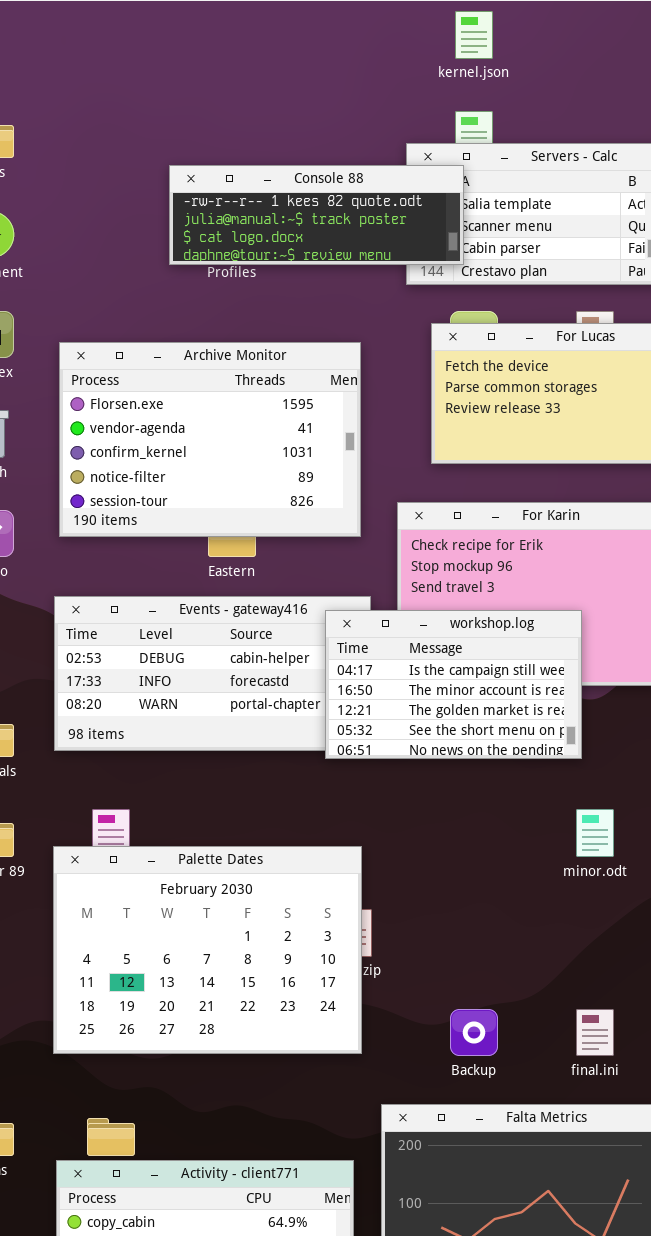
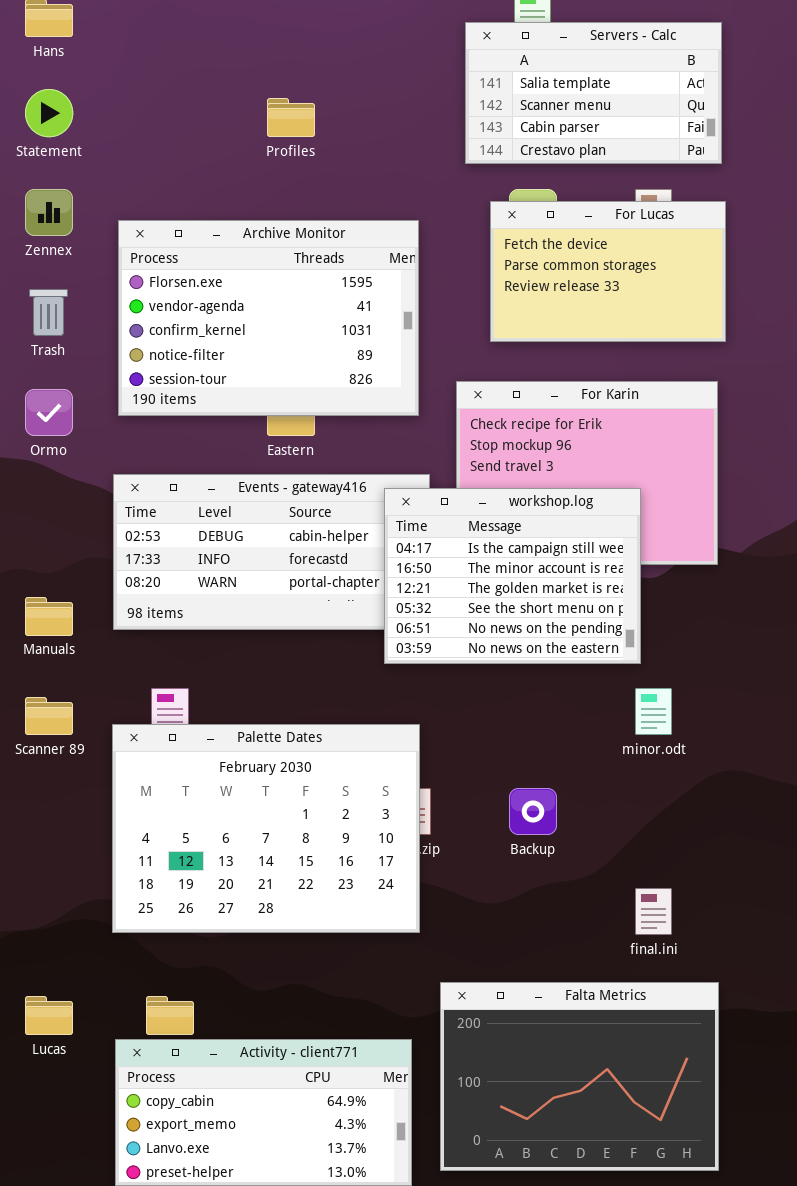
Console 88: [169,165,464,265] -> none, closed
workshop.log: [325,610,582,759] -> [384,488,641,664], resized
Backup: [450,1009,498,1056] -> [509,788,557,835], moved

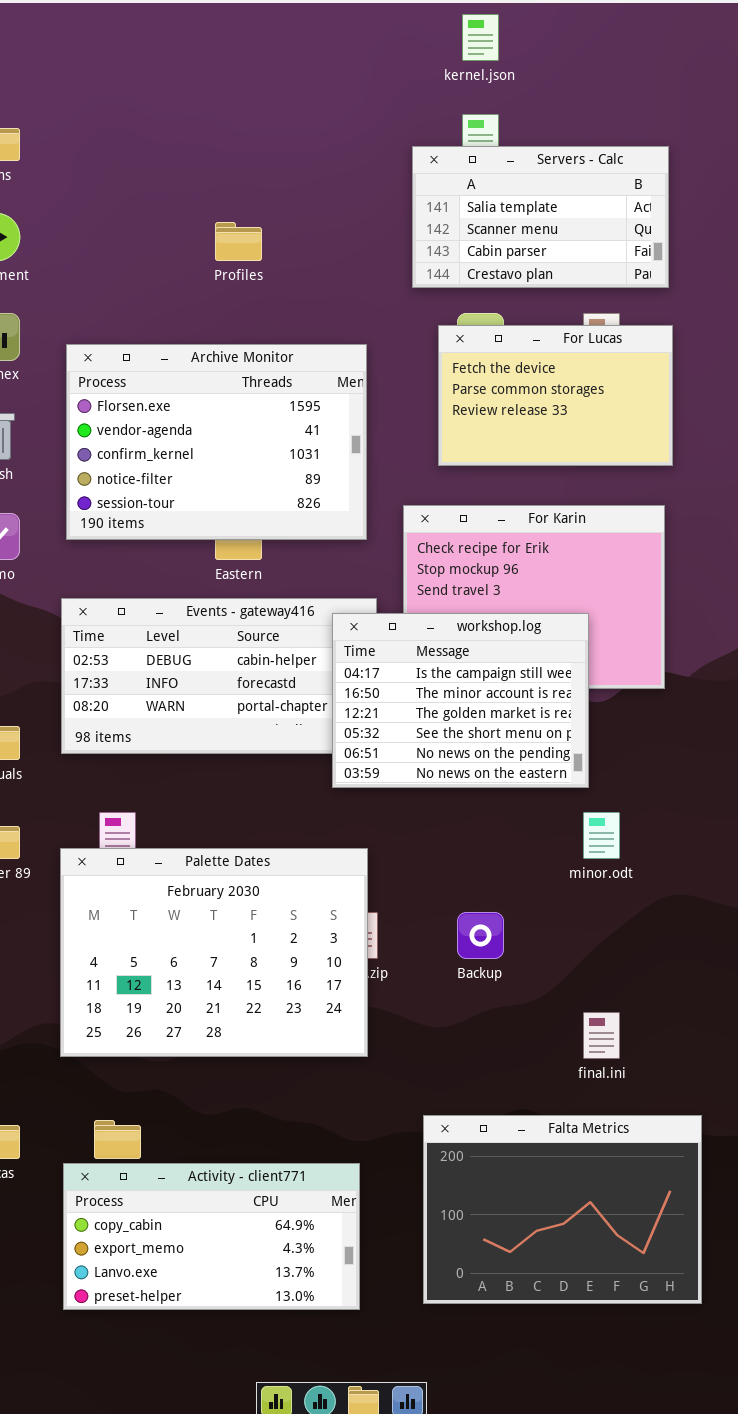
Falta Metrics: [440,982,719,1171] -> [423,1115,702,1304], moved

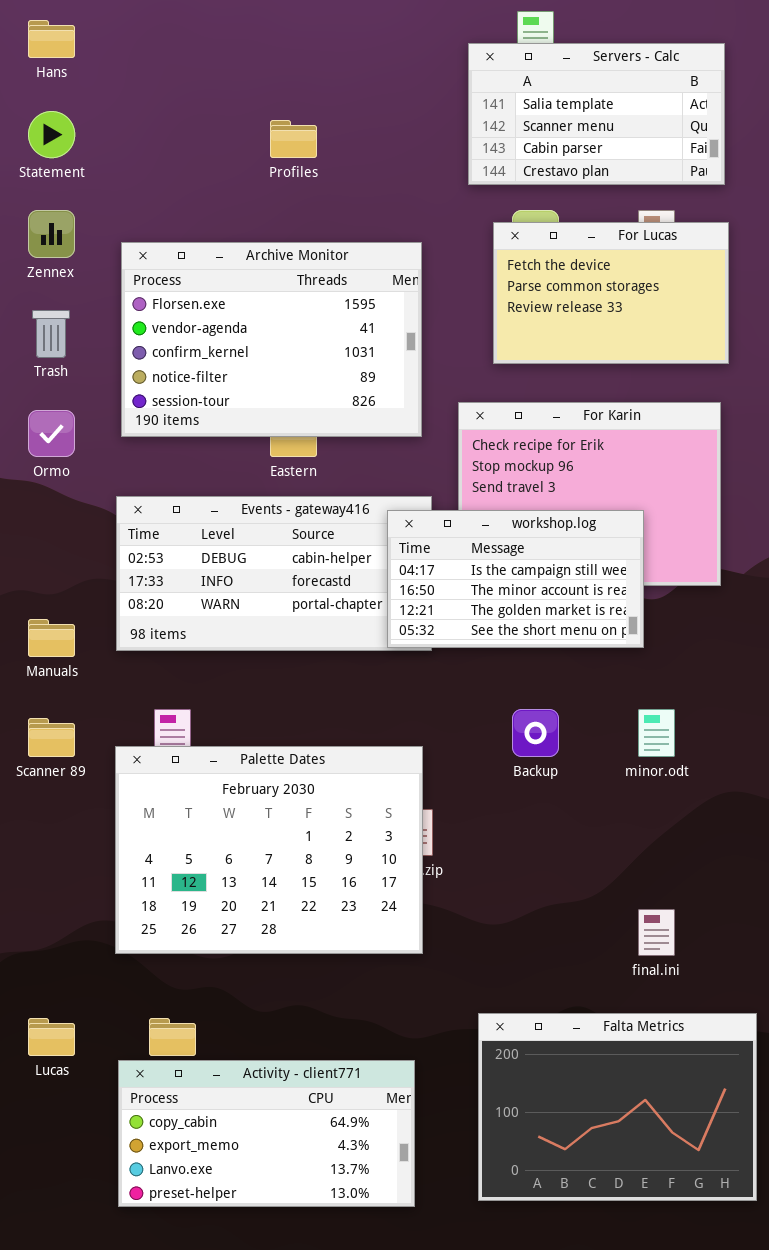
workshop.log: [332,613,589,788] -> [387,510,644,648], resized
Backup: [457,912,504,959] -> [512,709,559,757], moved

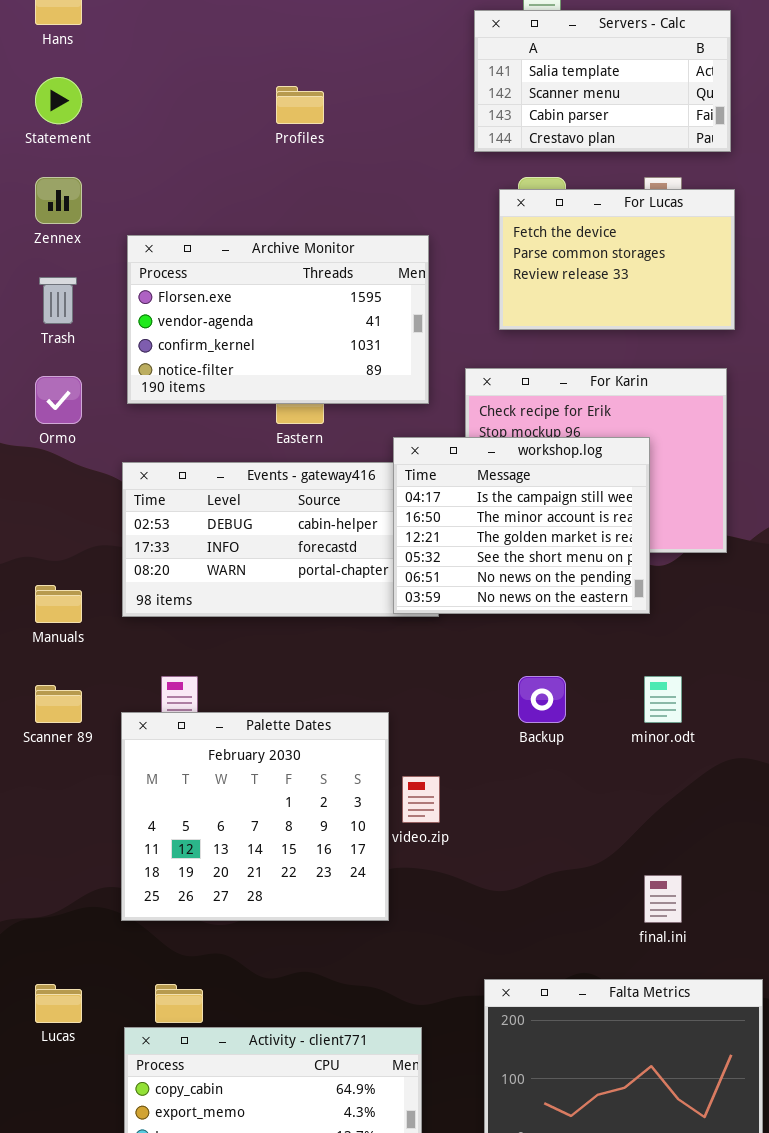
Archive Monitor: [121,242,422,437] -> [127,235,429,404], resized
workshop.log: [387,510,644,648] -> [393,437,650,614], resized
Palette Dates: [115,746,423,954] -> [121,712,389,921], resized

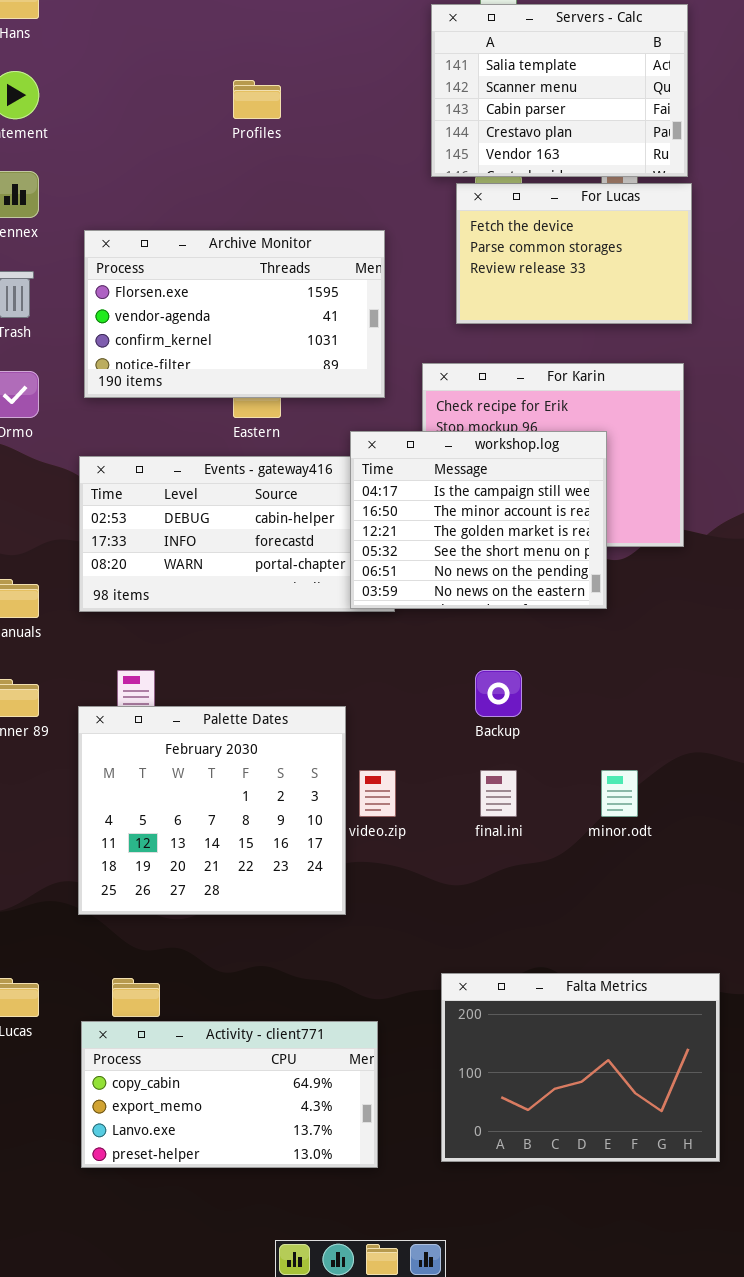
Servers - Calc: [474,10,731,152] -> [431,4,688,177], resized
minor.odt: [644,676,682,723] -> [601,770,638,817], moved
final.ini: [644,875,682,923] -> [480,770,517,817], moved

